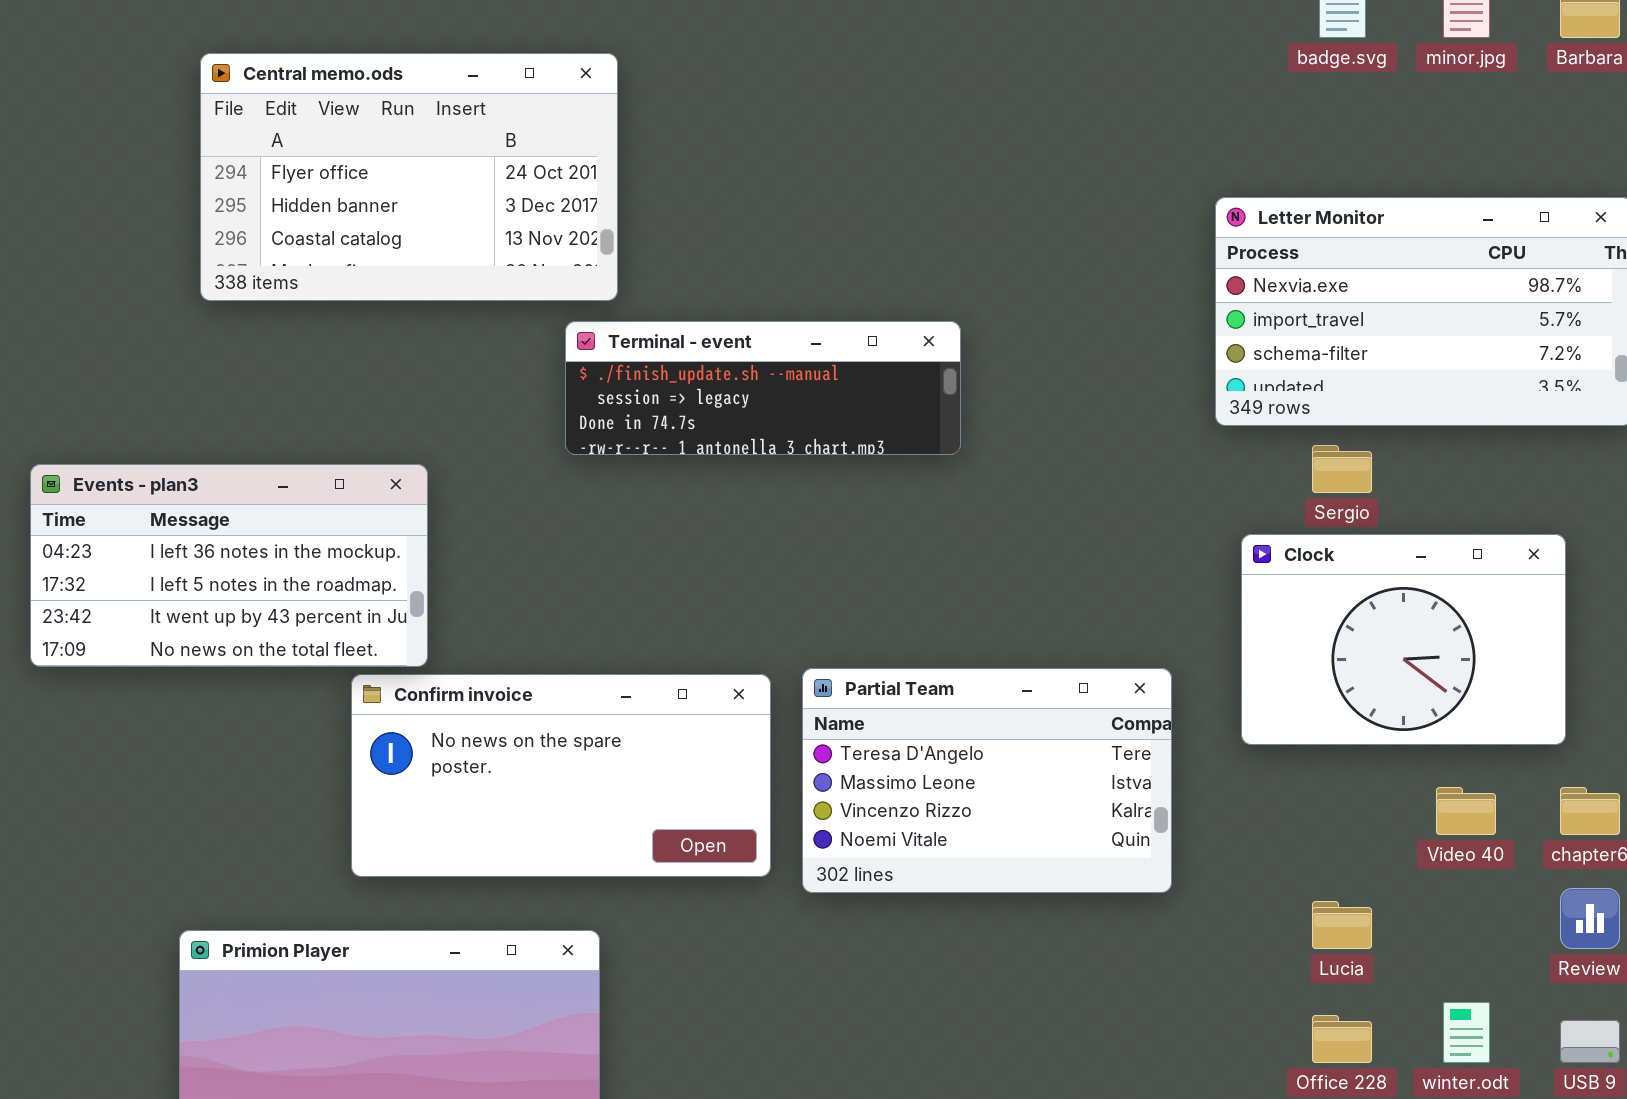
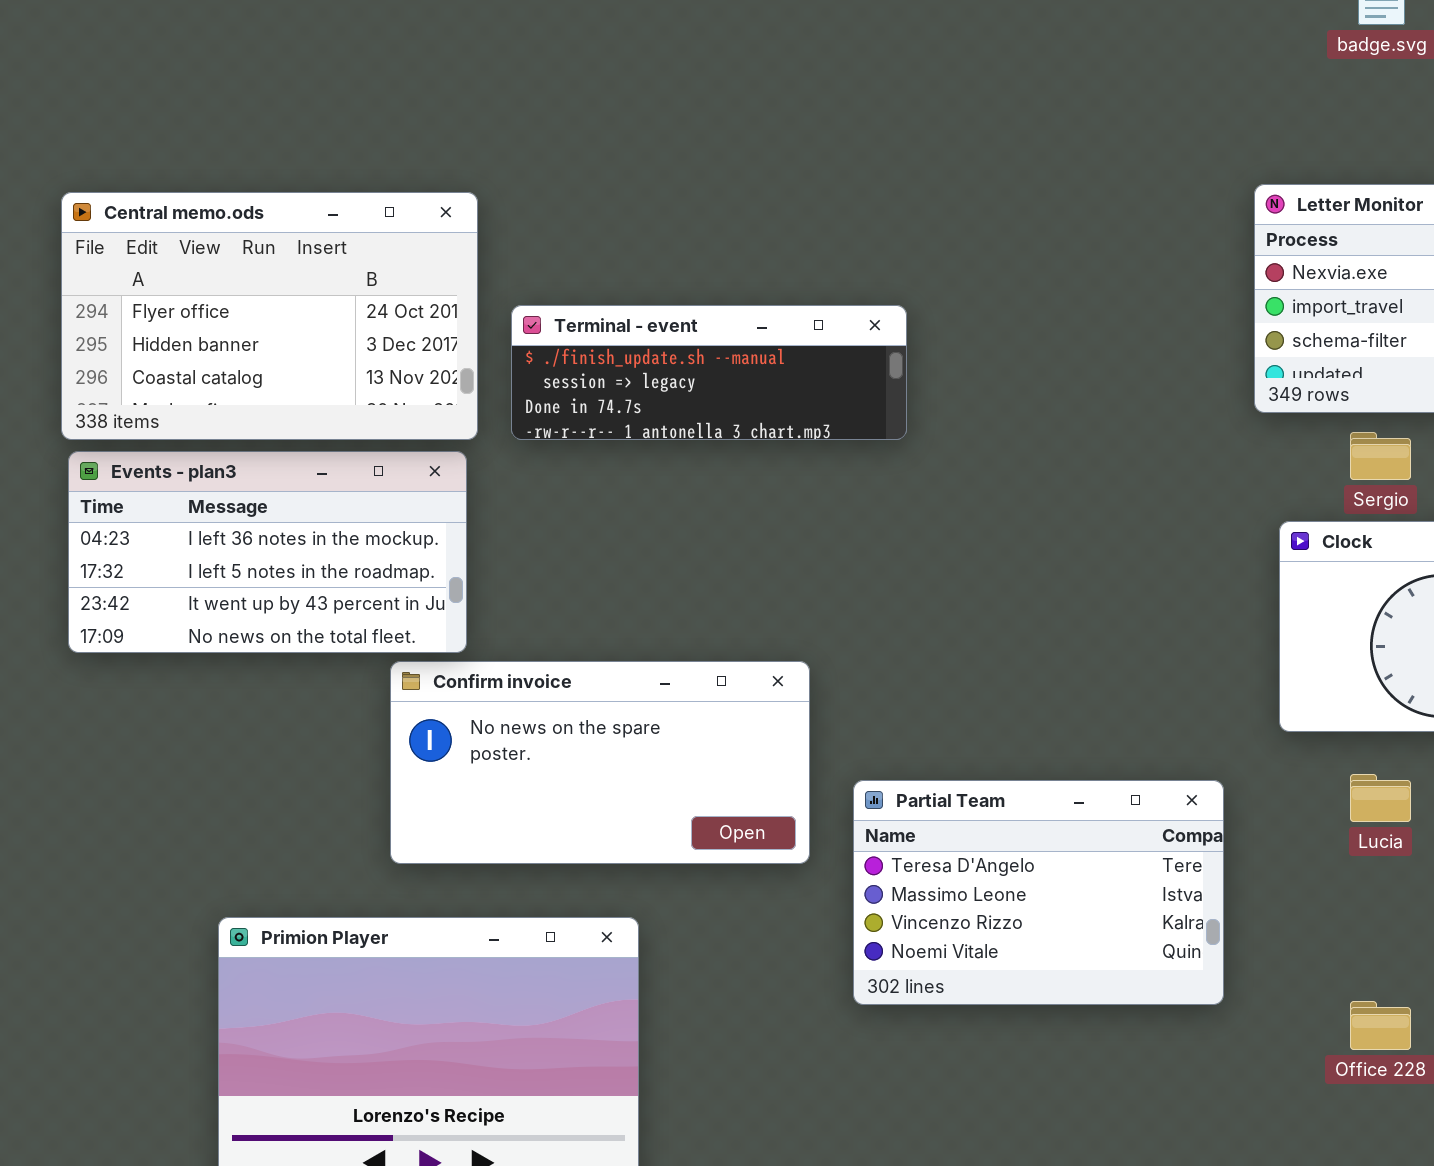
Central memo.ods: [200,53,618,301] -> [61,192,478,440], moved
Terminal - event: [565,321,961,455] -> [511,305,907,440], moved
Partial Team: [802,668,1172,893] -> [853,780,1224,1005], moved
Lucia: [1312,901,1372,949] -> [1350,774,1411,822], moved

